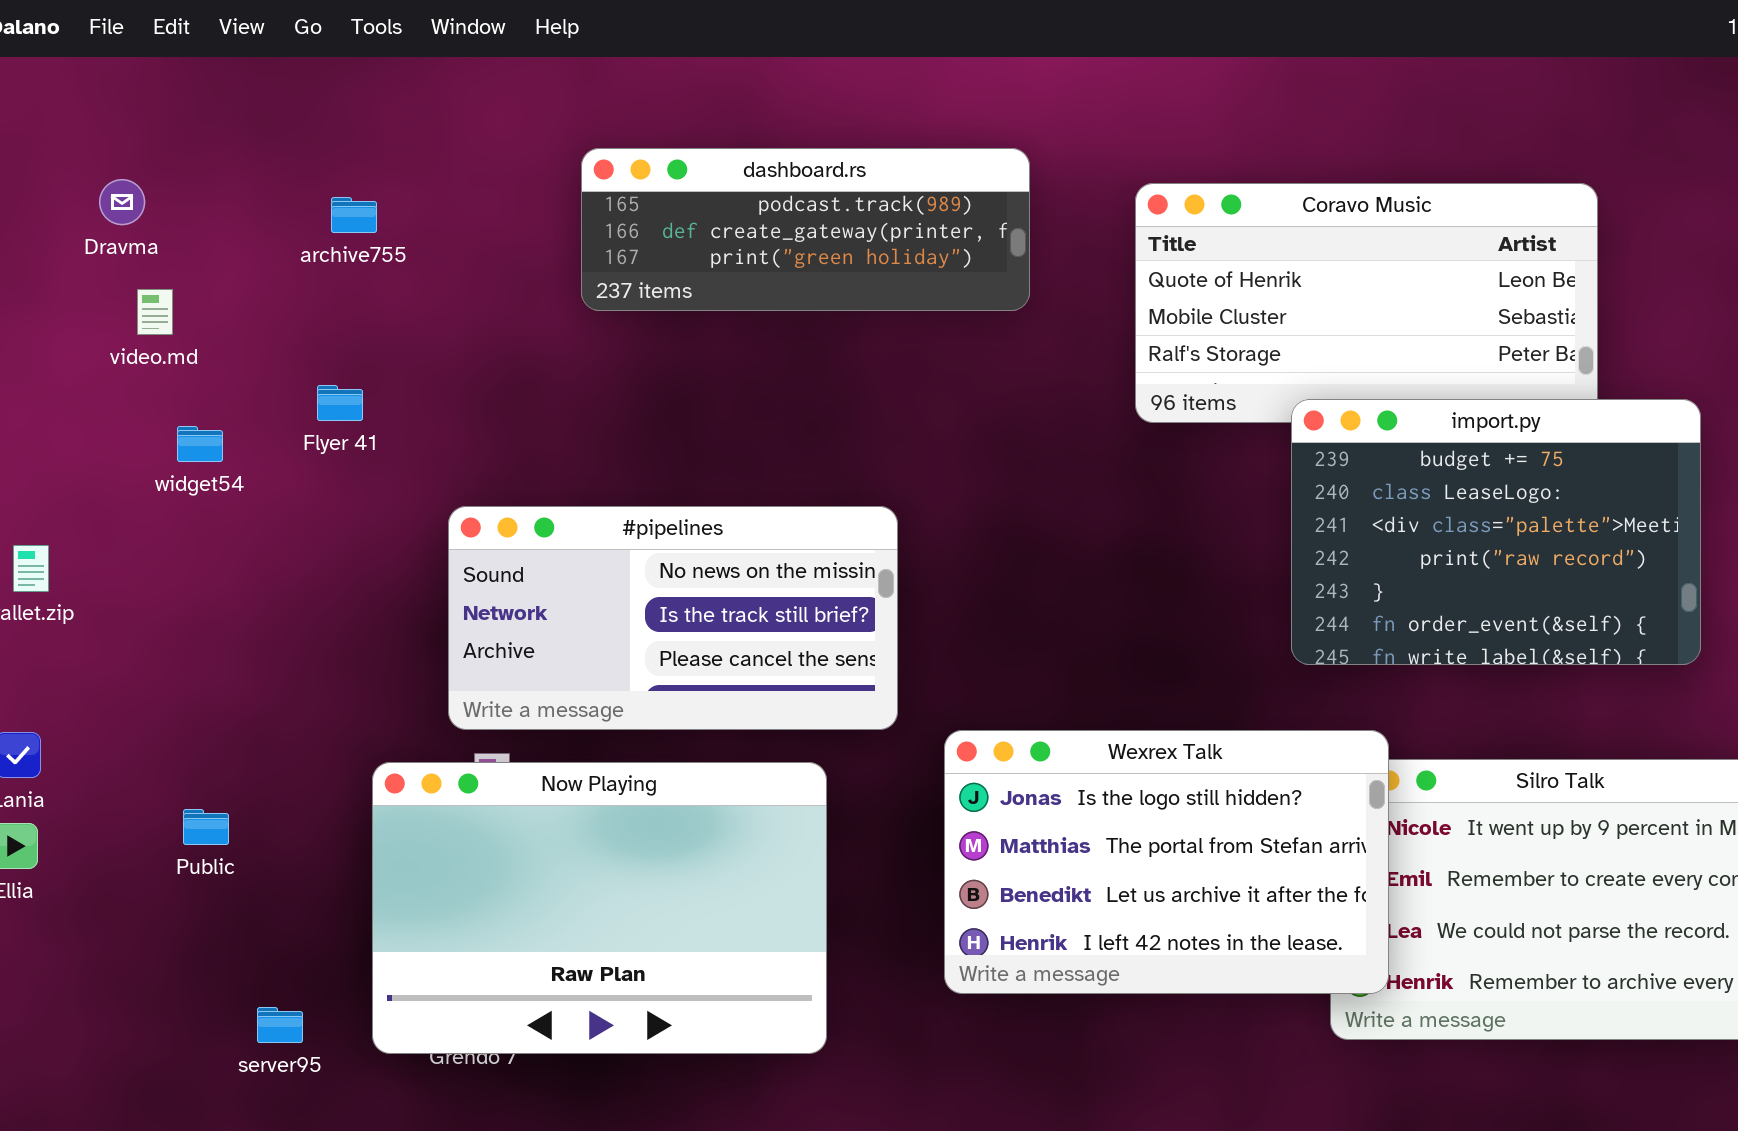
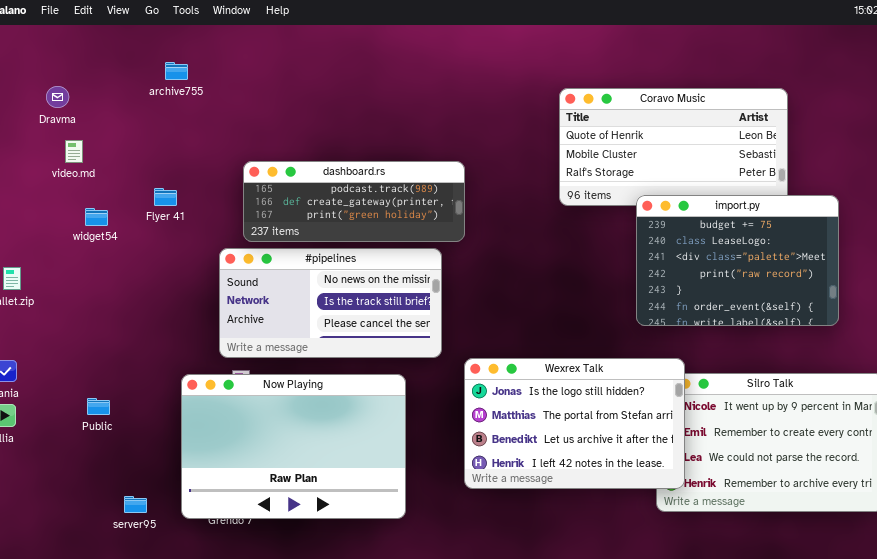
dashboard.rs: [581,148,1030,311] -> [243,161,465,242], moved
archive755: [331,197,377,233] -> [165,62,188,80], moved

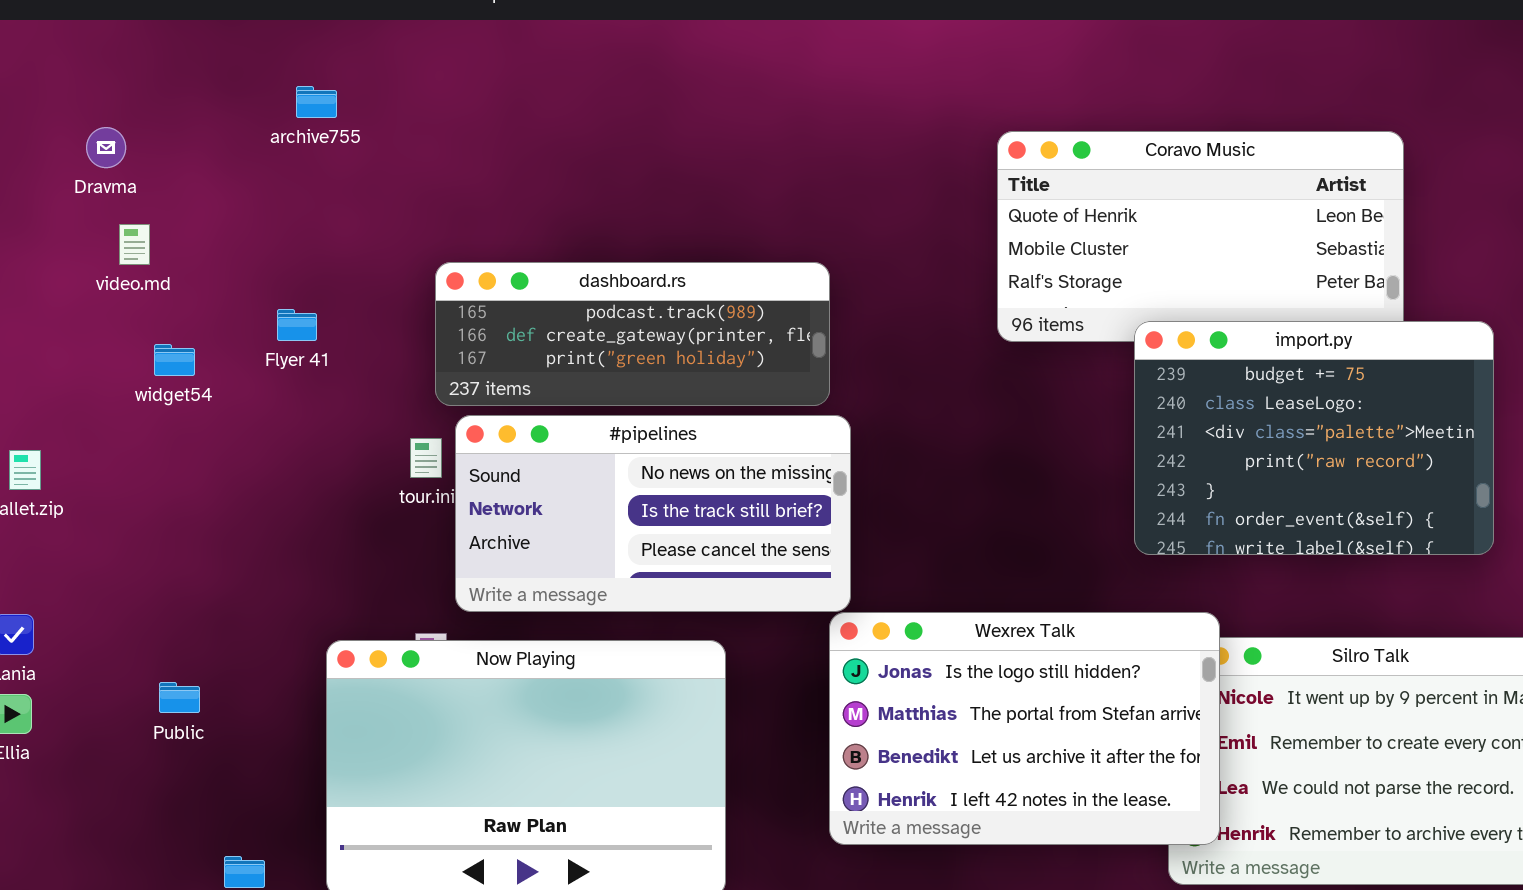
#pipelines: [219,248,442,358] -> [455,415,851,612], moved

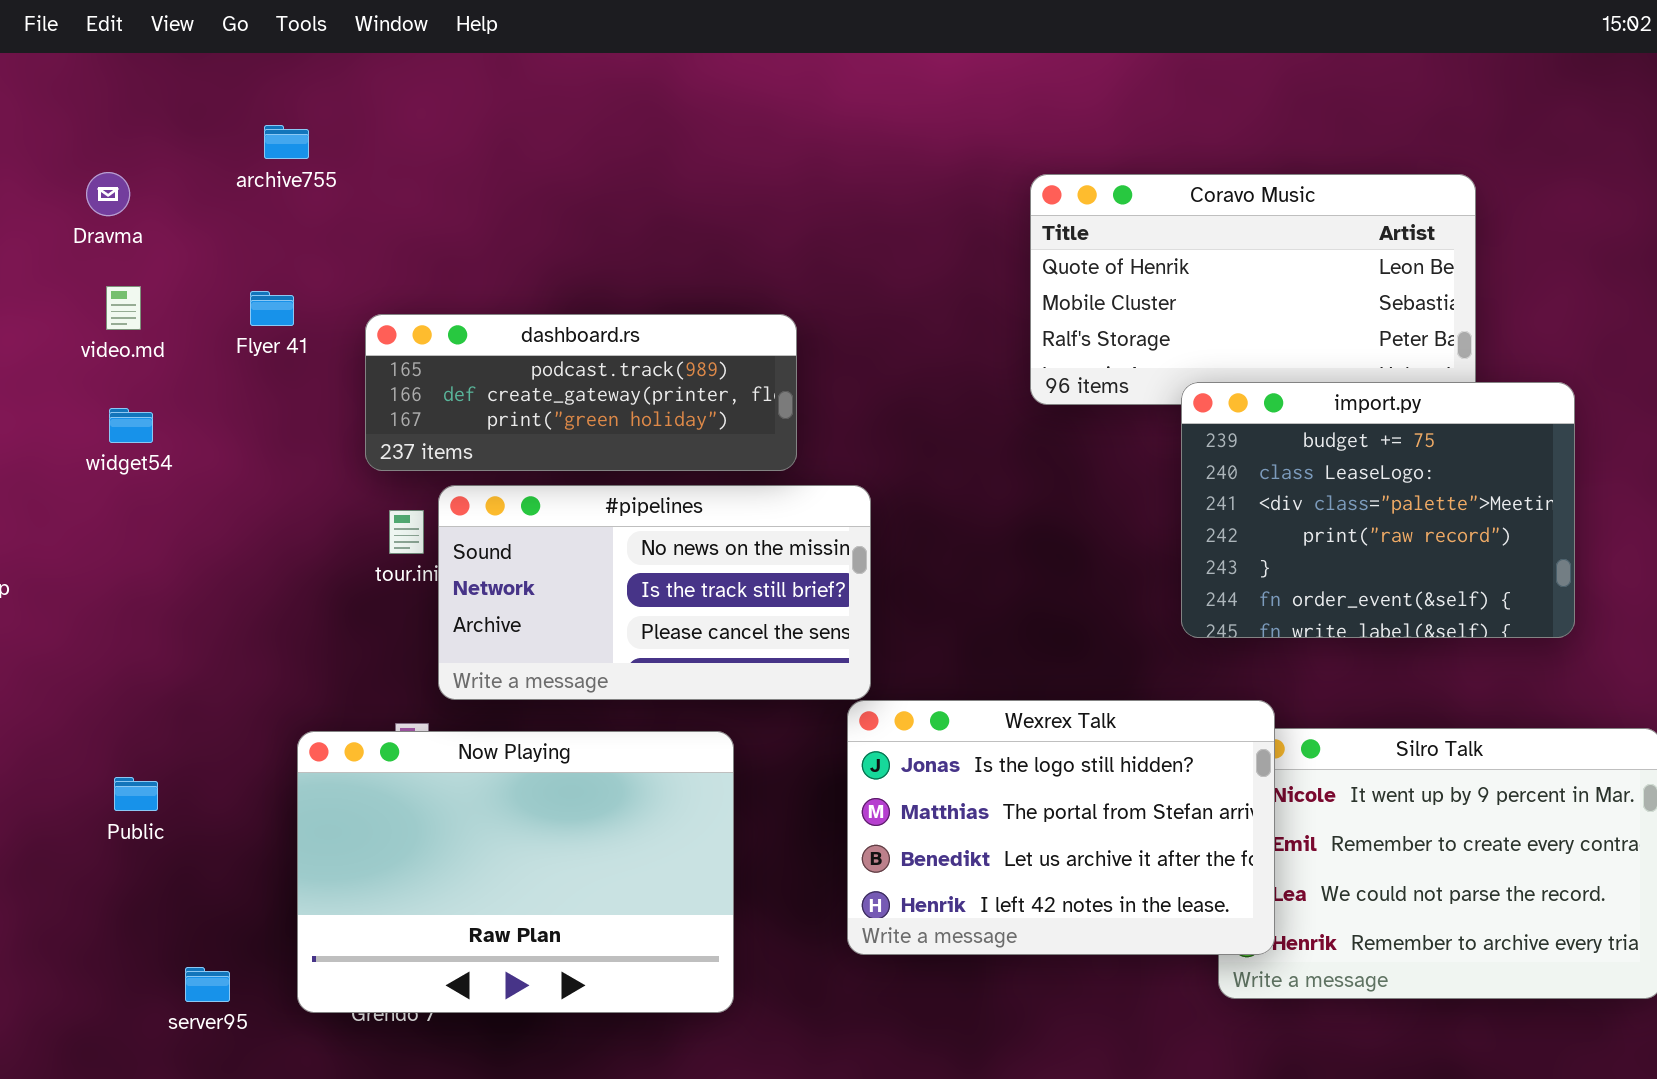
Dravma: [86,127,126,168] -> [86,172,130,216], moved
video.md: [119,224,150,265] -> [106,286,141,330], moved
dashboard.rs: [435,262,830,406] -> [365,314,797,471], moved
Flyer 41: [277,309,317,341] -> [250,291,294,326], moved

